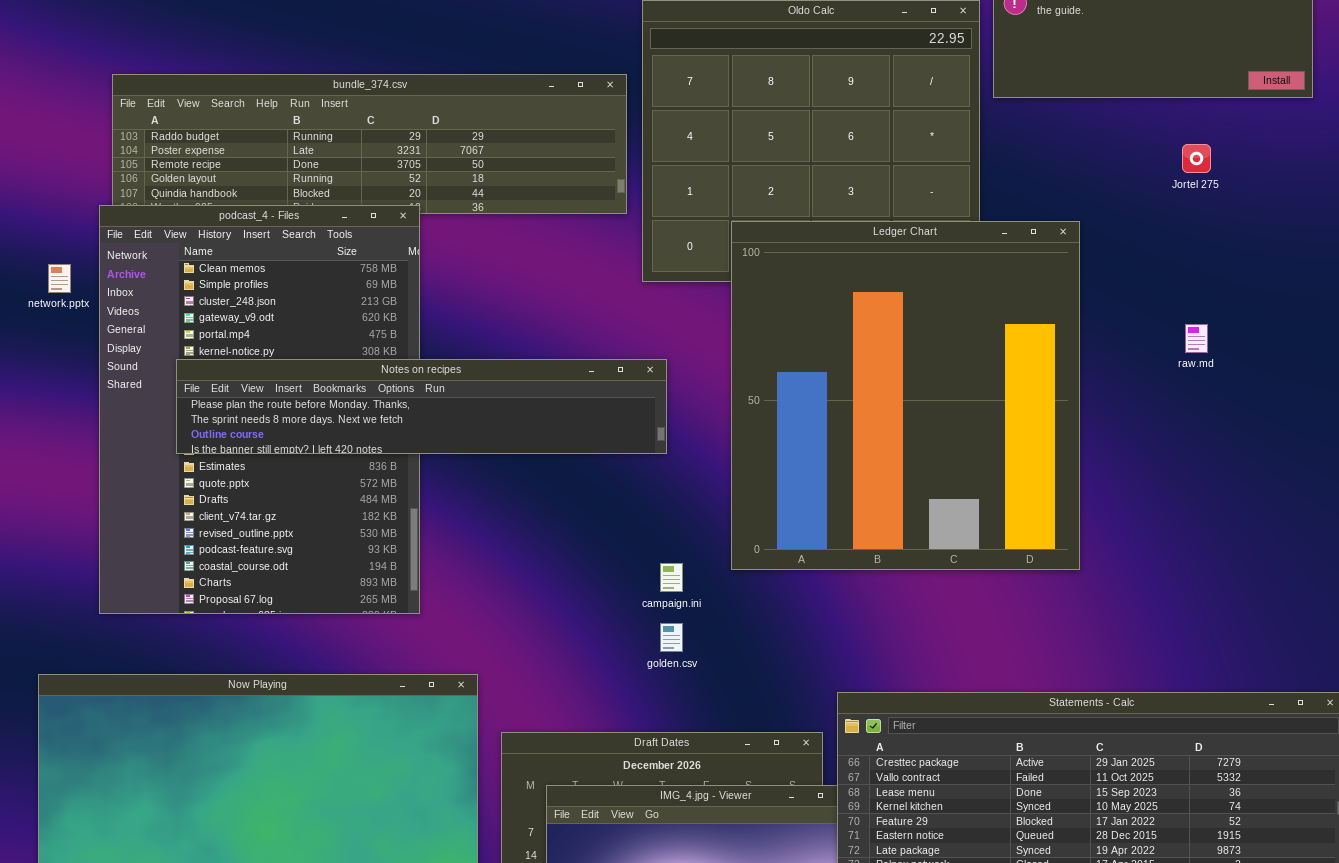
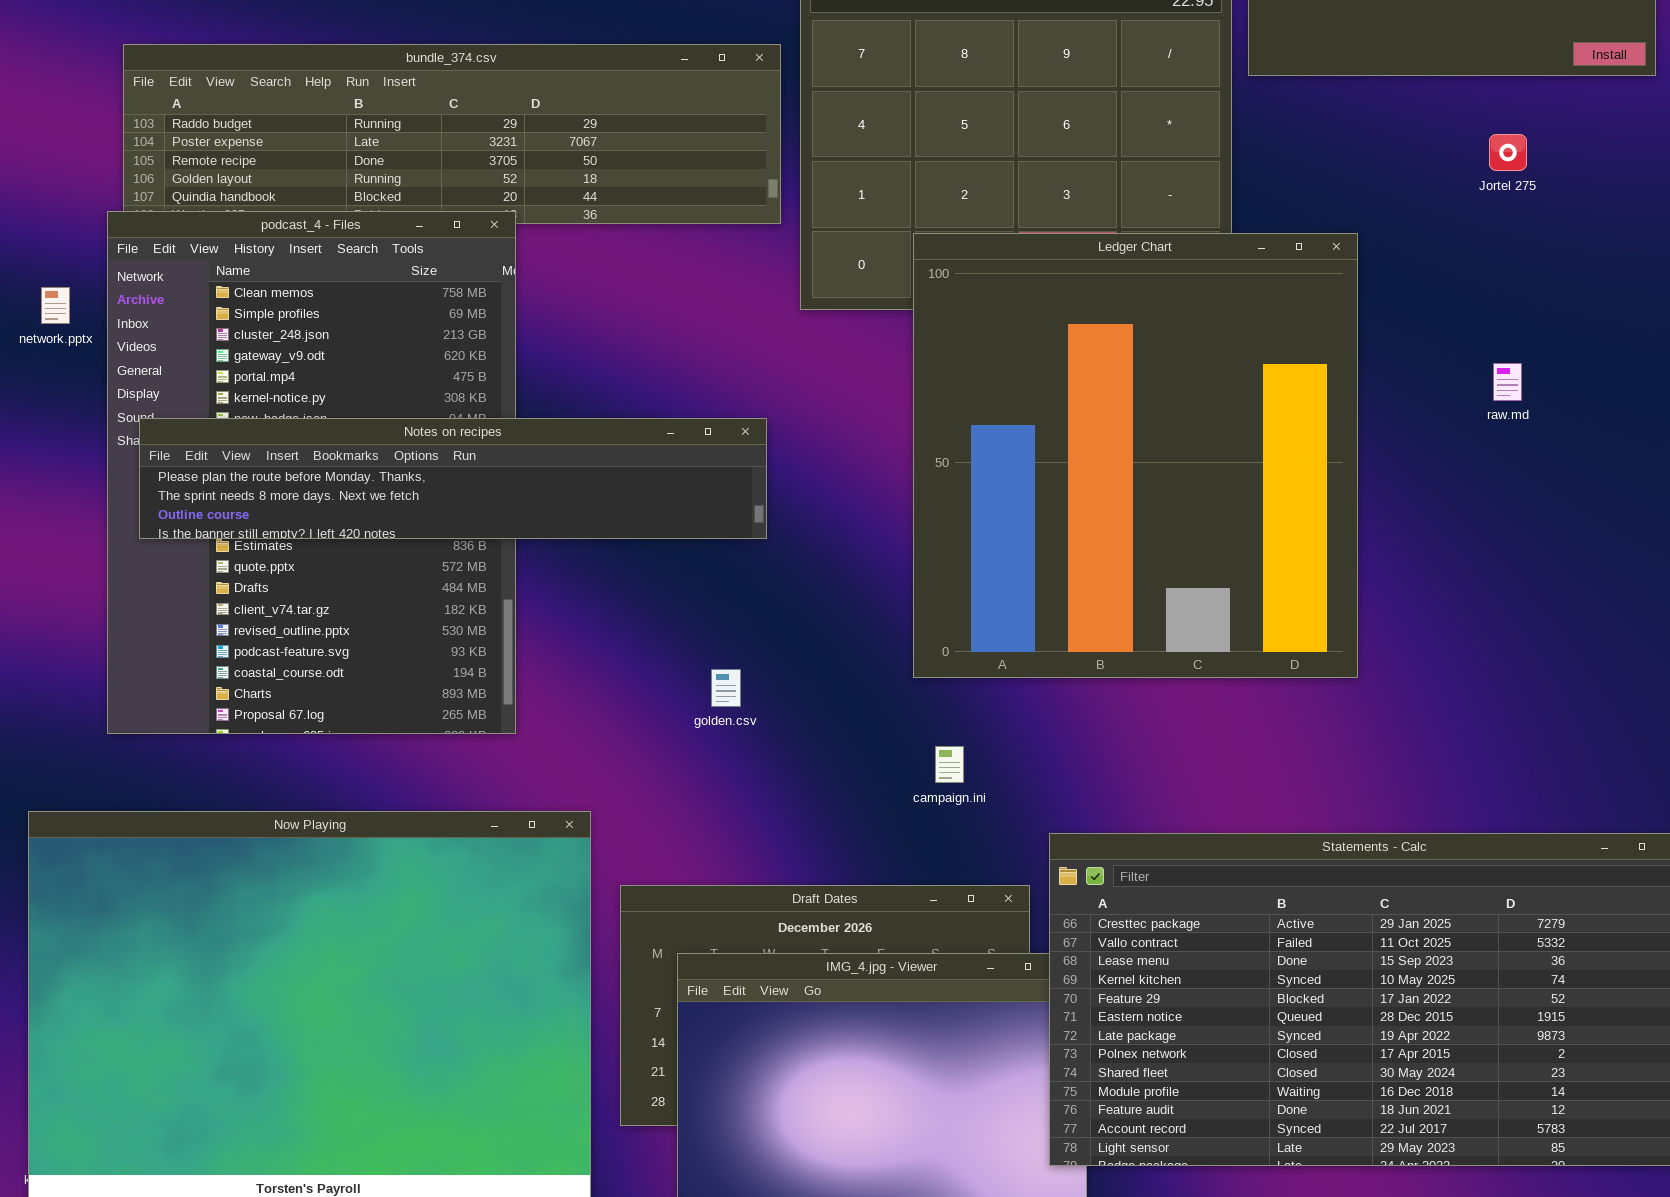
Notes on recipes: [176,359,667,454] -> [139,418,767,539], moved
campaign.ini: [660,563,683,592] -> [935,746,964,783], moved
golden.csv: [660,623,683,652] -> [711,669,741,707], moved

